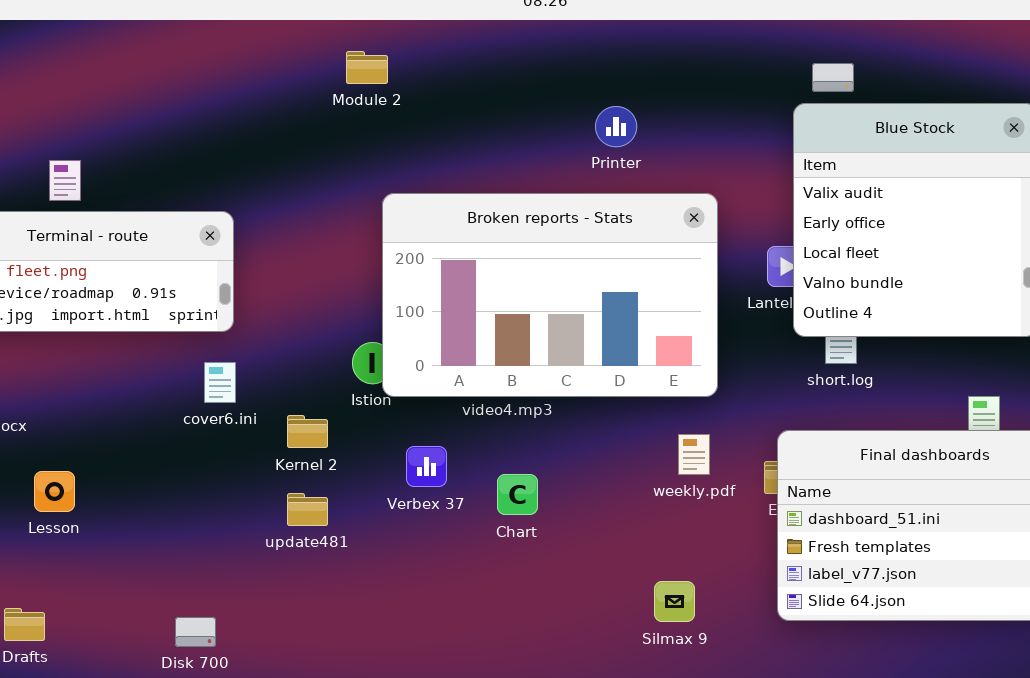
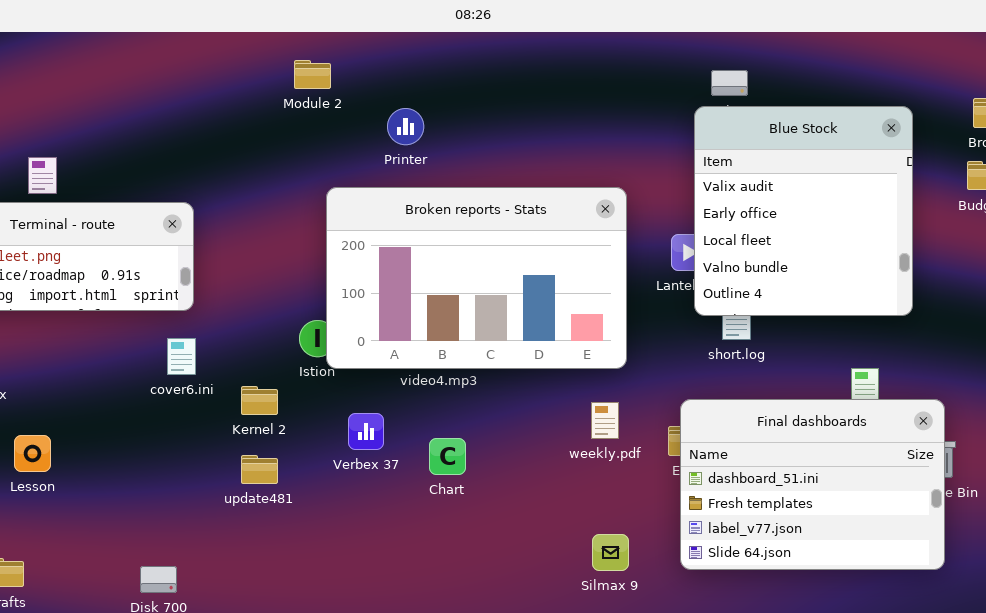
Printer: [595,106,637,147] -> [387,108,424,145], moved
Silmax 9: [654,581,695,622] -> [592,534,629,571], moved

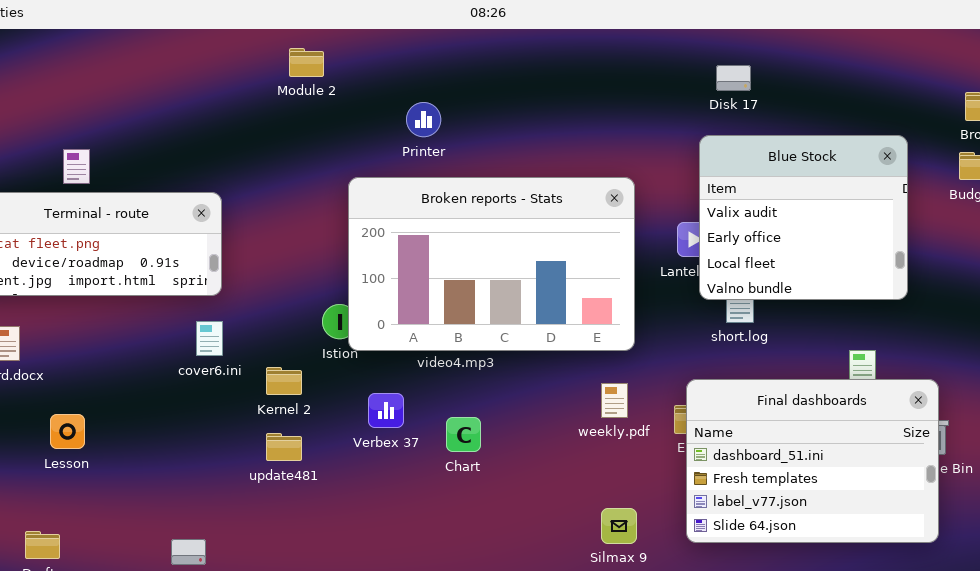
Module 2: [294,60,331,89] -> [289,48,324,77], moved
Blue Stock: [694,106,913,316] -> [699,135,908,300], resized

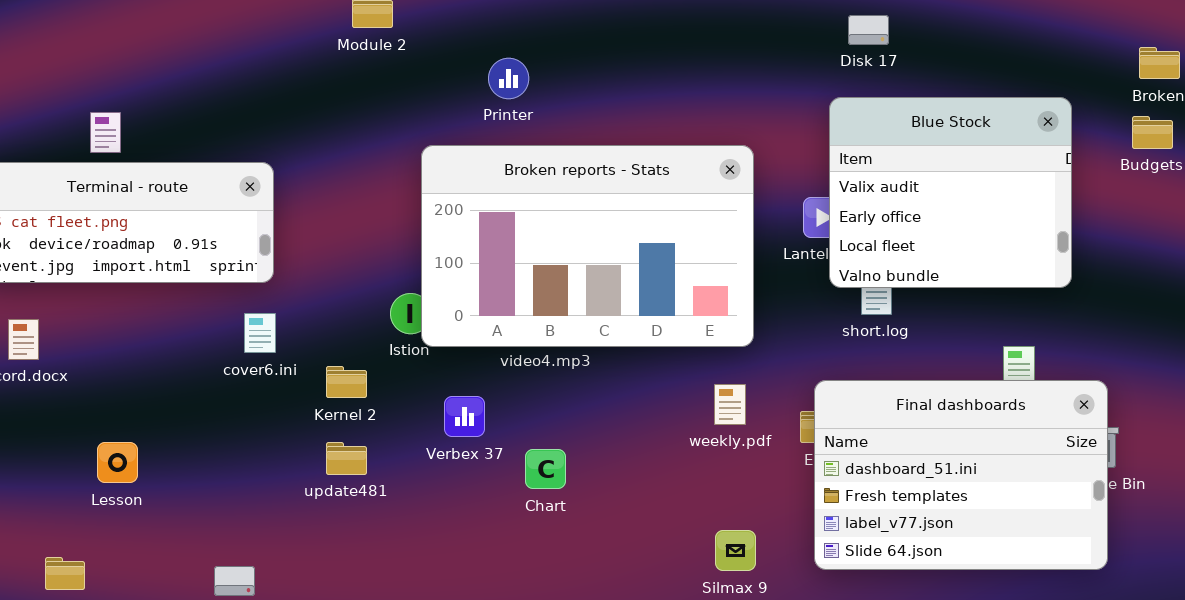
Lesson: [50,414,85,449] -> [97,442,138,483], moved
Chart: [446,417,481,452] -> [525,449,566,489], moved

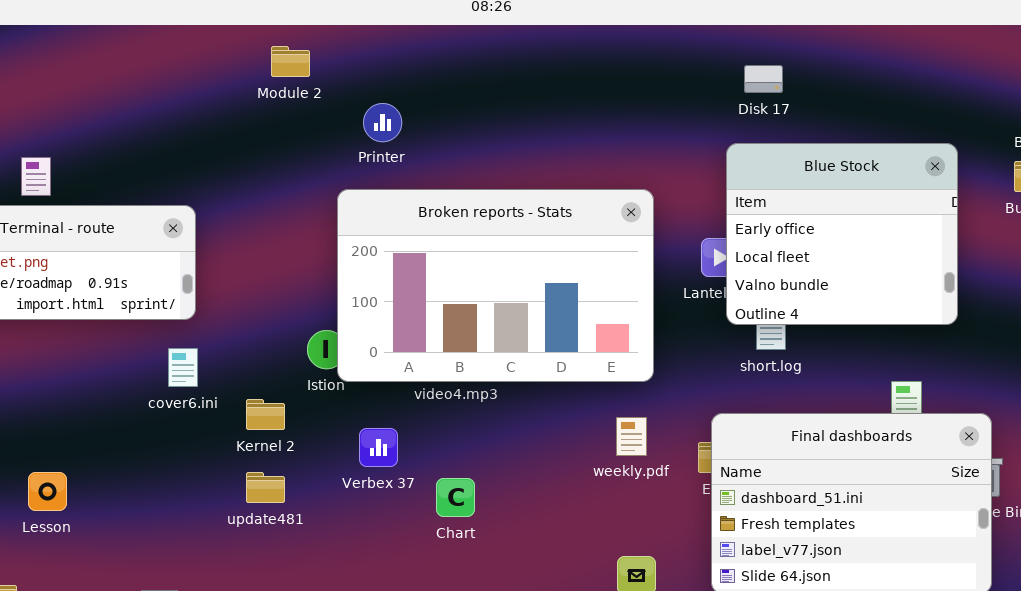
Printer: [488,58,529,99] -> [363,103,402,142], moved
Blue Stock: [829,97,1072,288] -> [726,143,958,325], scrolled down 1 row

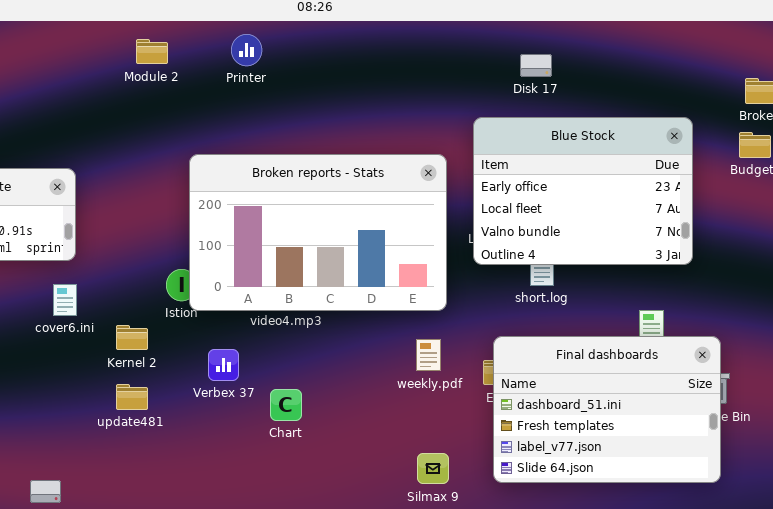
Printer: [363,103,402,142] -> [231,34,262,66], moved
Blue Stock: [726,143,958,325] -> [473,117,693,265], resized

